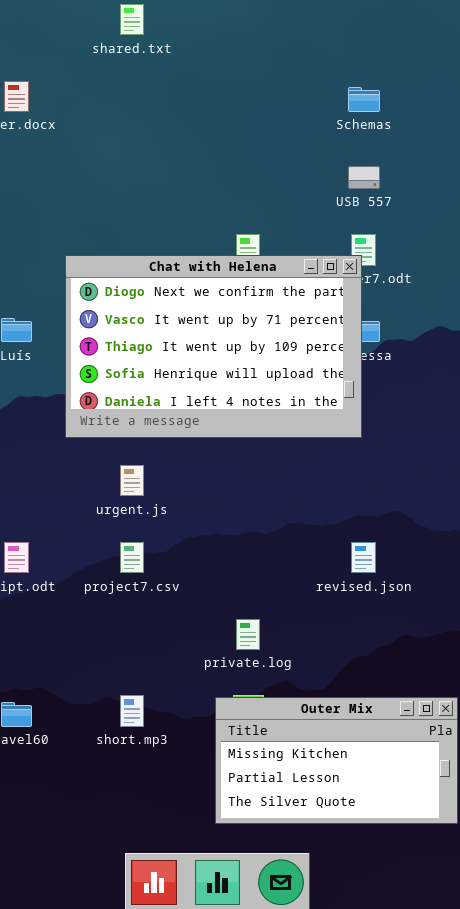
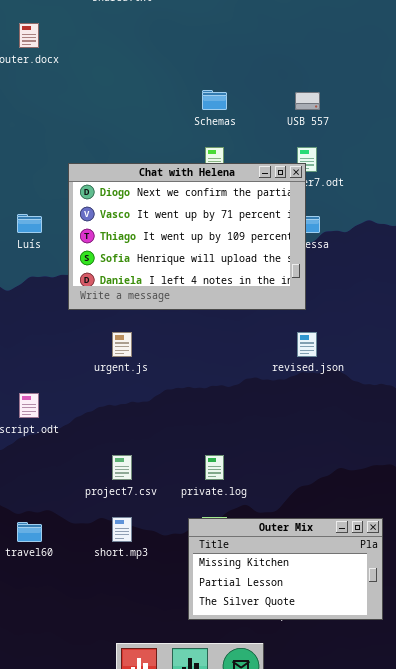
Schemas: [348,87,380,112] -> [202,90,227,110], moved
project7.csv: [120,542,144,573] -> [112,455,132,480], moved
revised.json: [351,542,376,573] -> [297,332,317,357], moved

